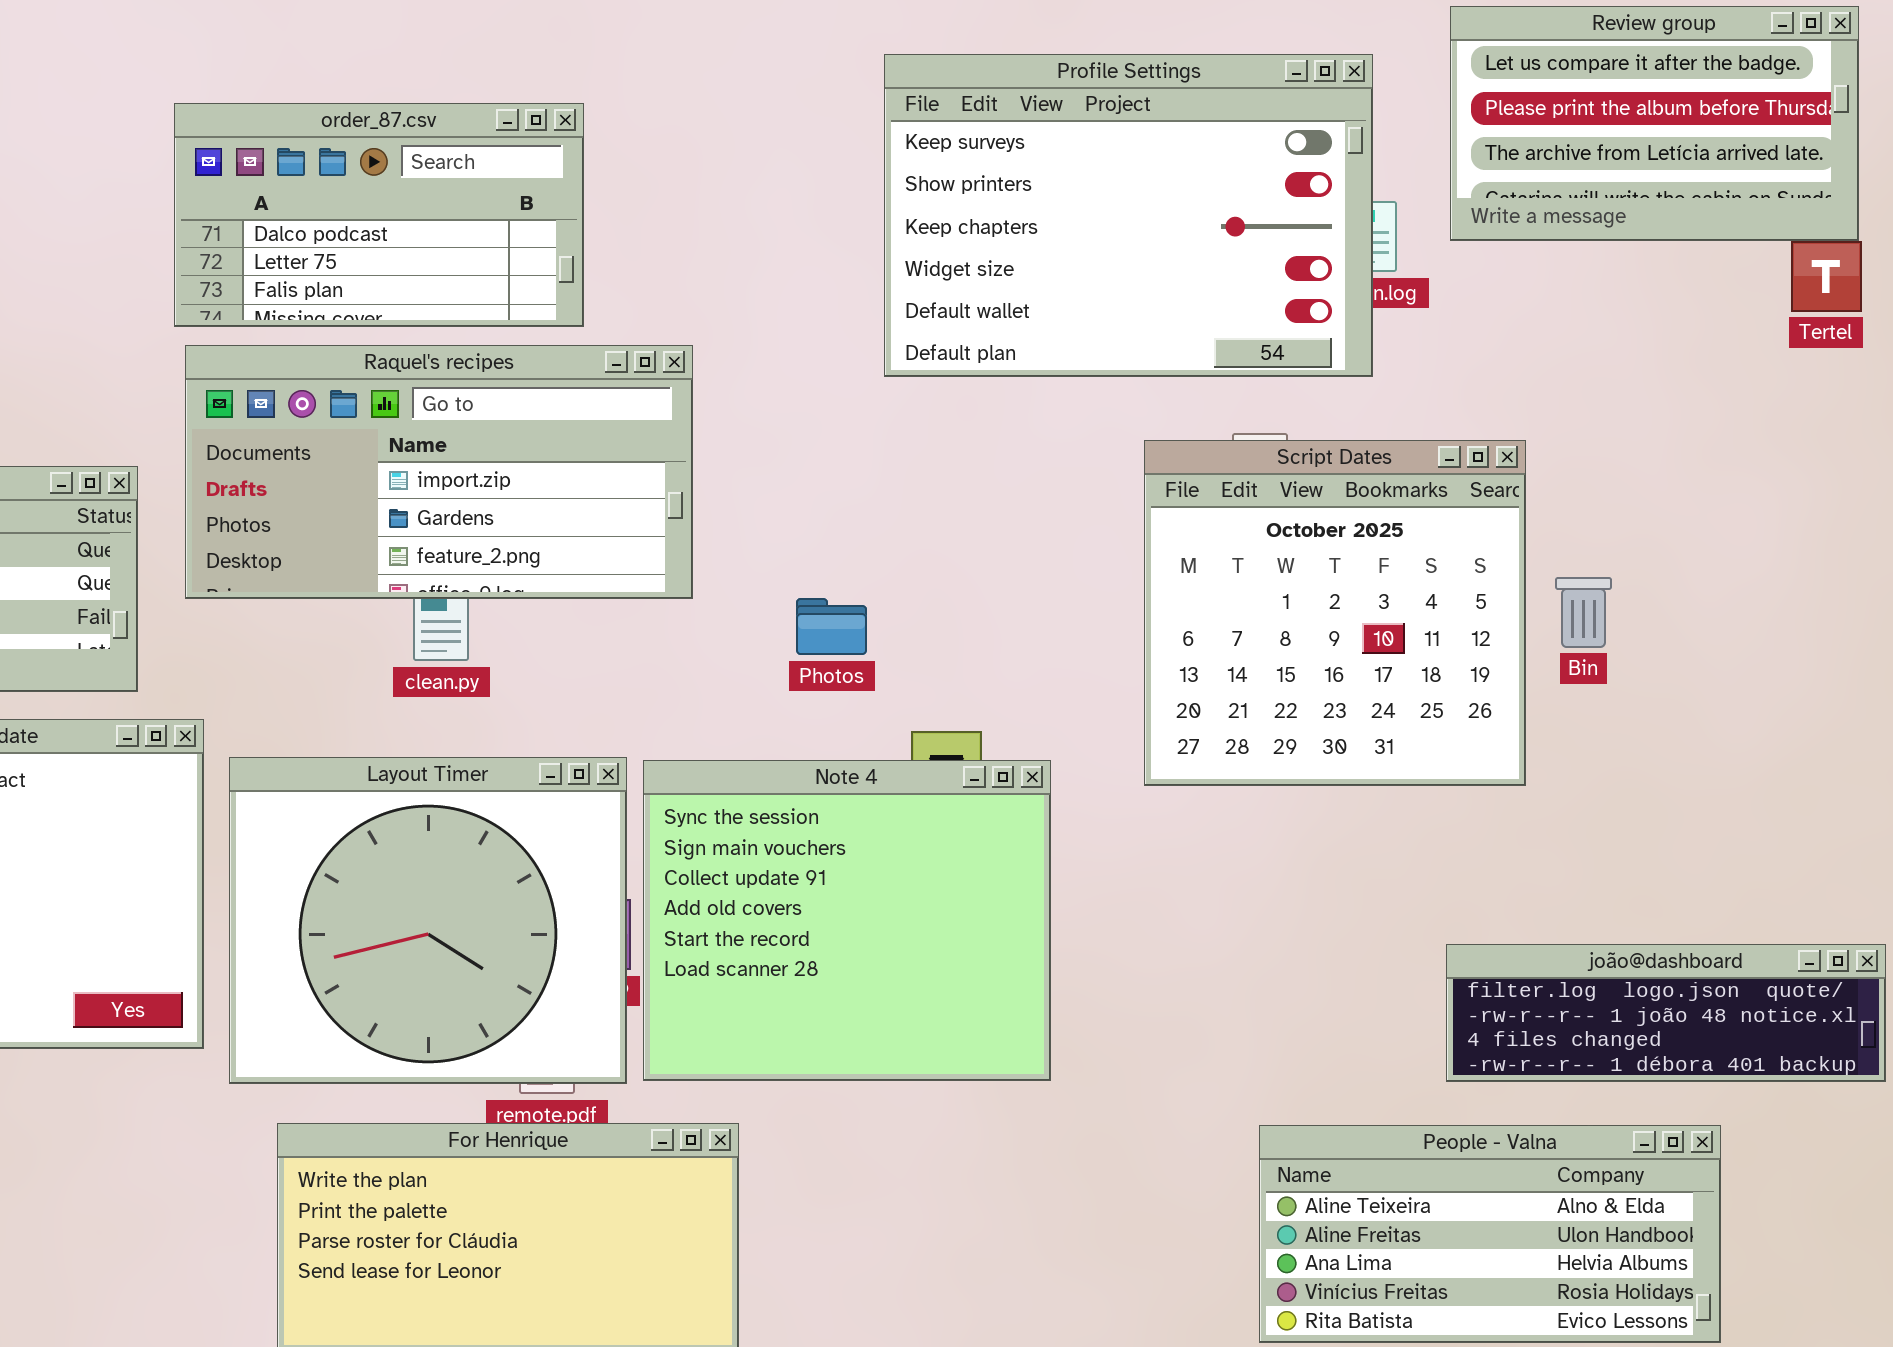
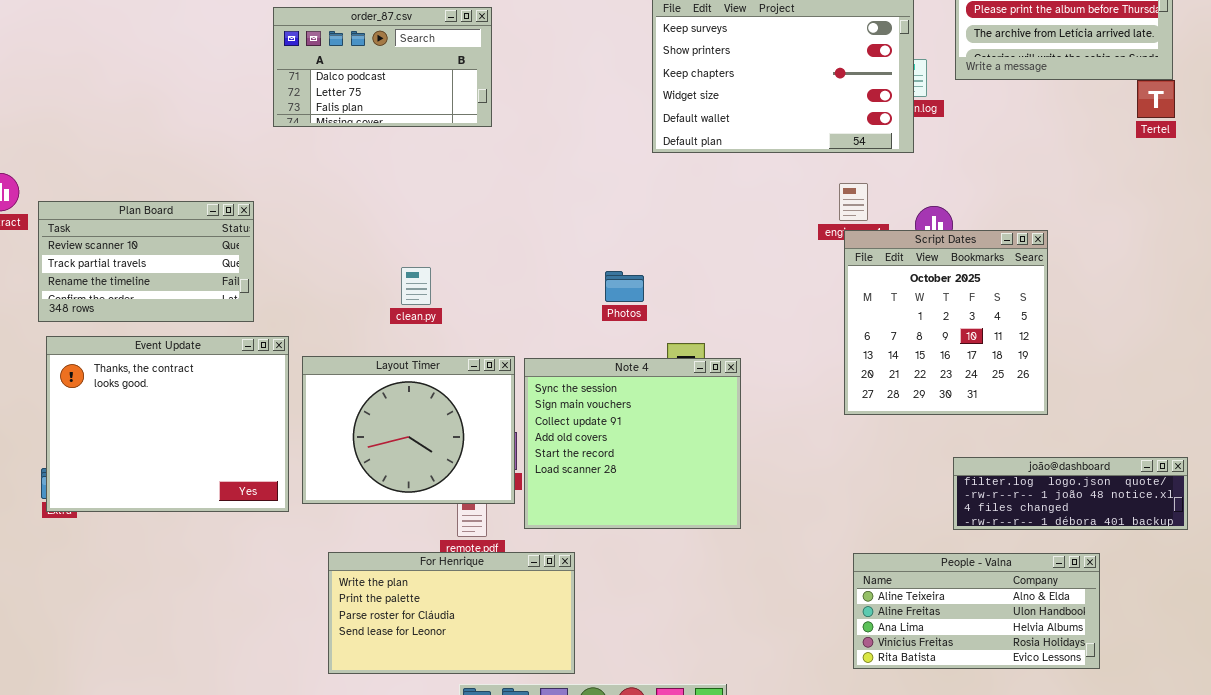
Raquel's recipes: [185,345,693,599] -> none, closed
Script Dates: [1144,440,1526,786] -> [844,230,1048,415], moved
Layout Timer: [229,757,627,1084] -> [302,356,515,504], resized

